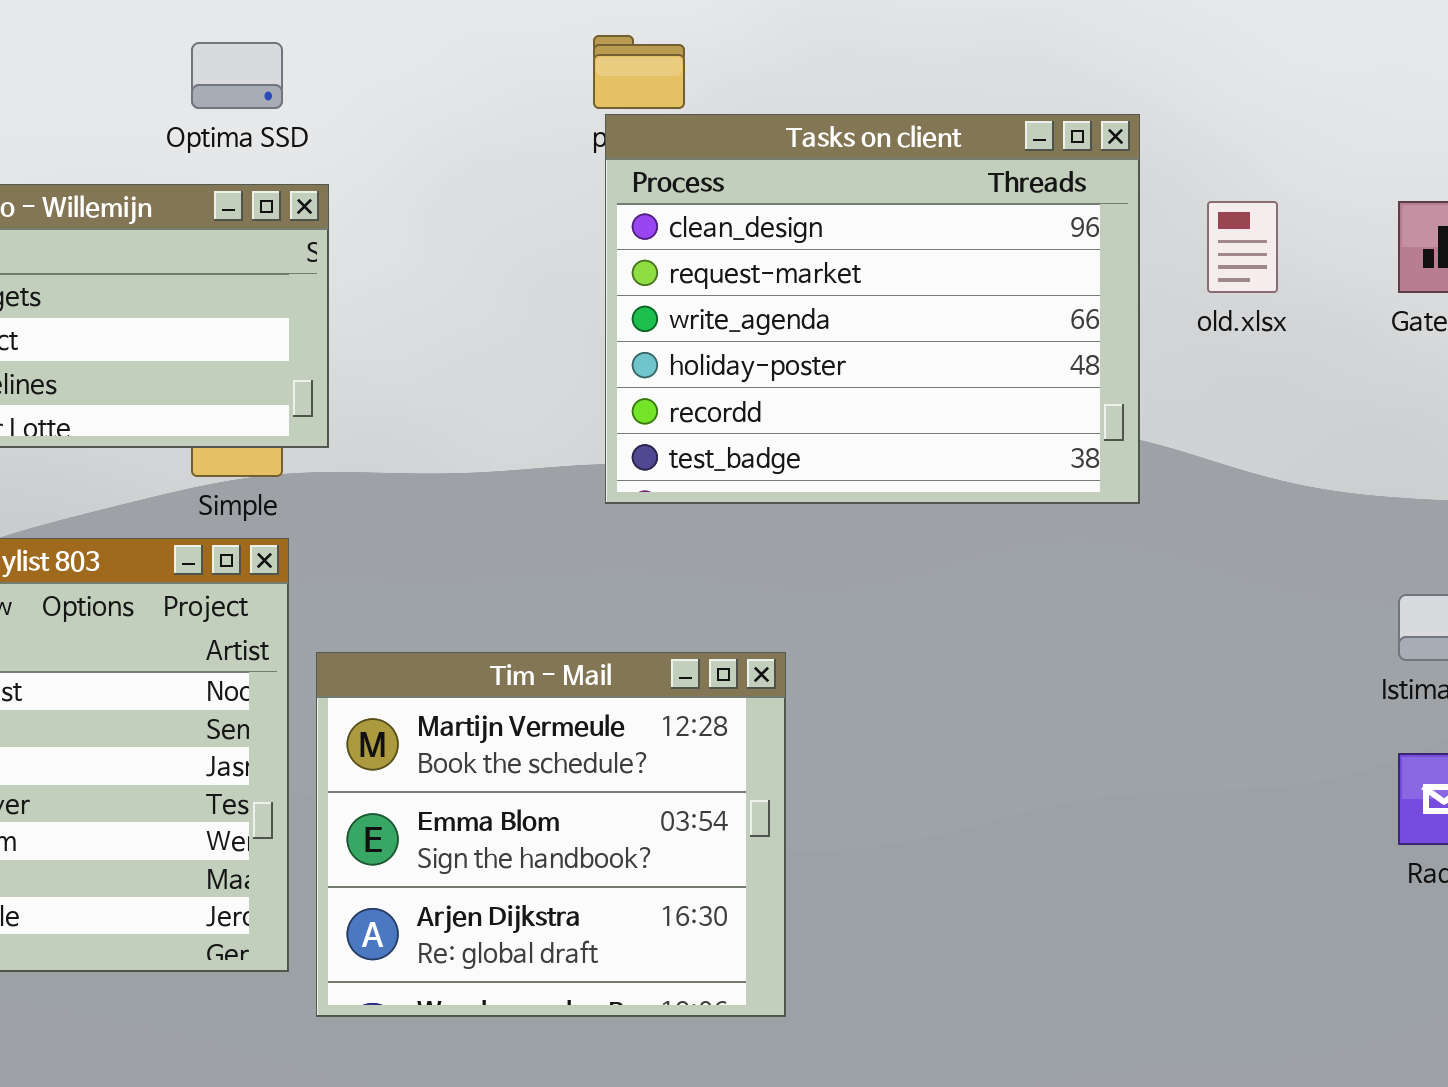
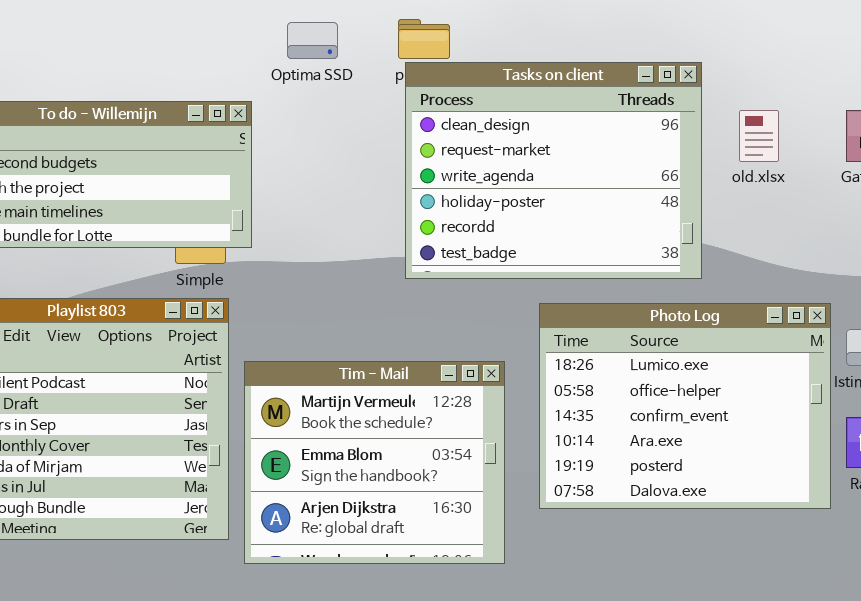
Optima SSD: [191,42,283,109] -> [287,22,338,59], moved
Photo Log: none -> [539,303,831,509], opened

